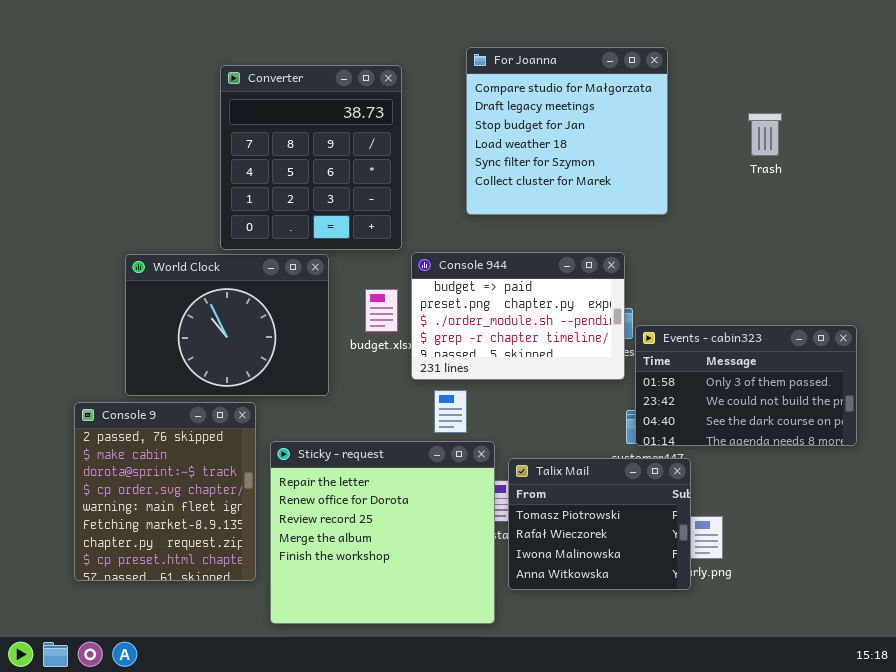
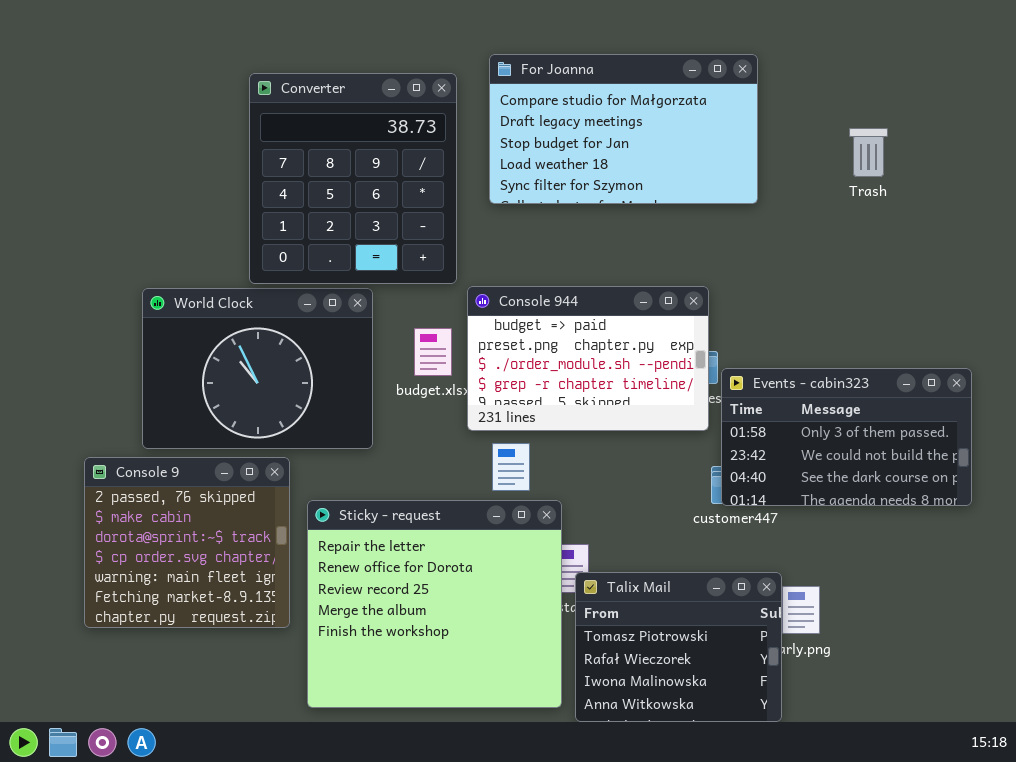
For Joanna: [466,47,668,215] -> [489,54,758,204], resized
Console 9: [74,402,256,581] -> [84,457,290,628], resized
Talix Mail: [508,458,691,590] -> [575,572,782,722], moved

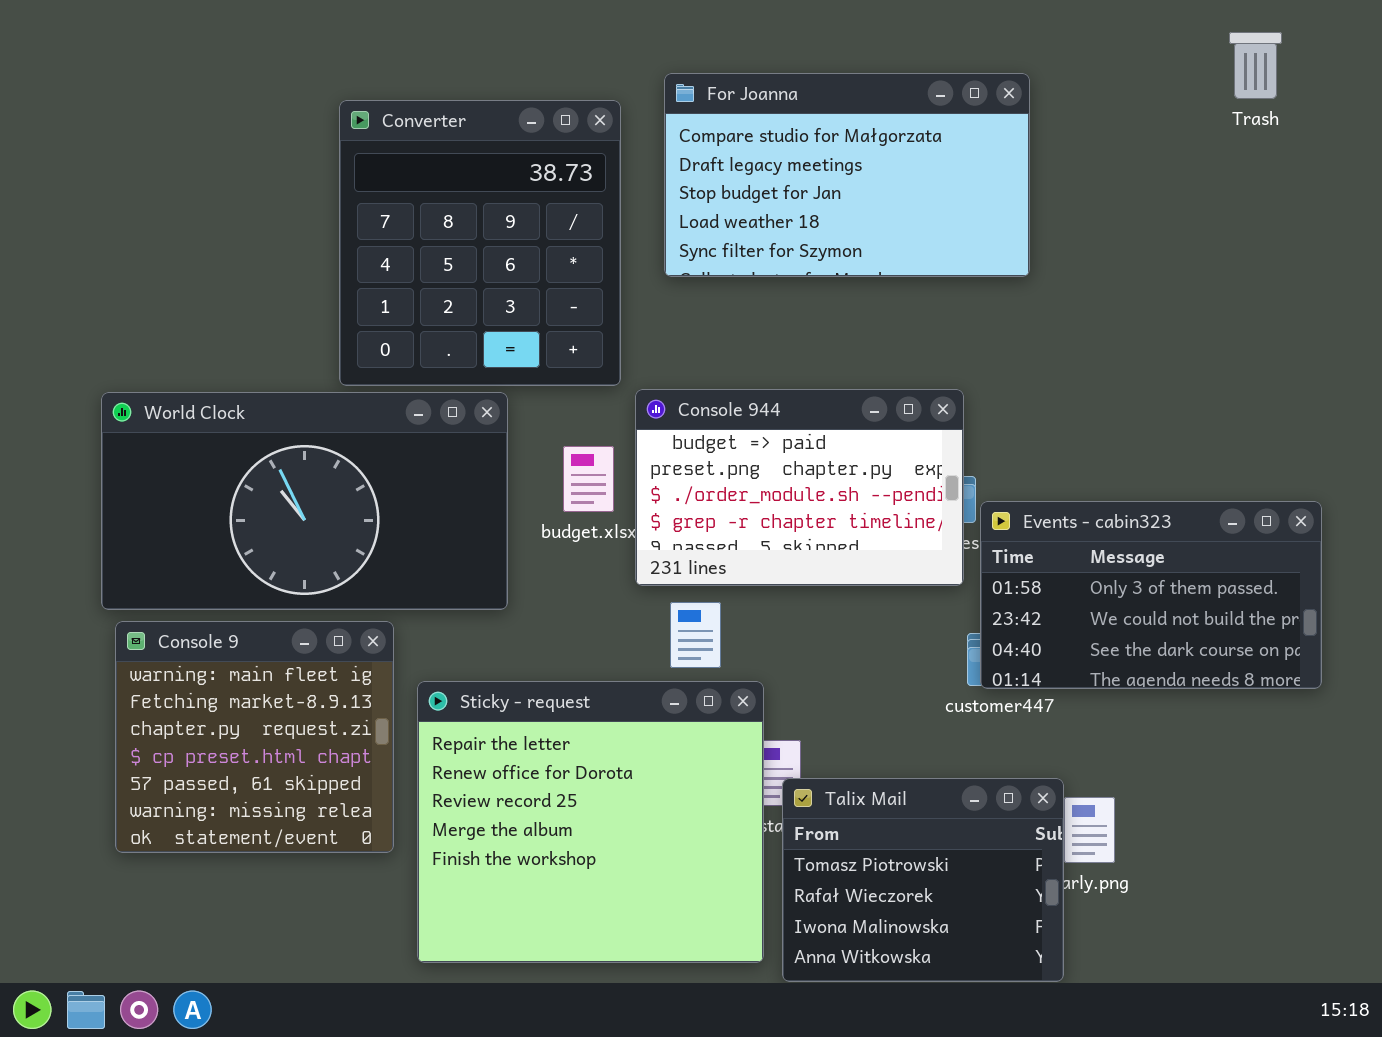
Trash: [849,128,888,177] -> [1229,32,1282,99], moved
World Clock: [142,288,373,449] -> [101,392,508,610], resized
Console 9: [84,457,290,628] -> [115,621,394,853], scrolled down 4 rows

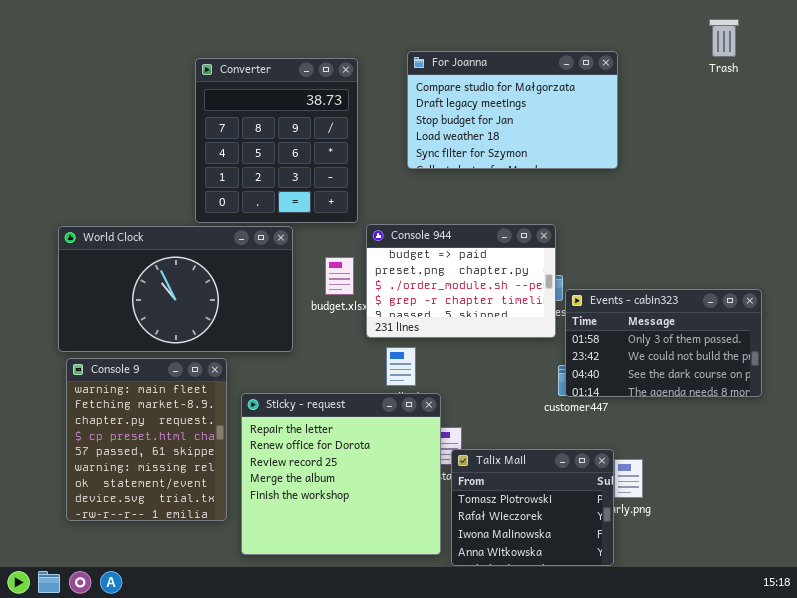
For Joanna: [664,73,1030,277] -> [407,51,618,169], moved
Console 9: [115,621,394,853] -> [66,358,227,521], resized

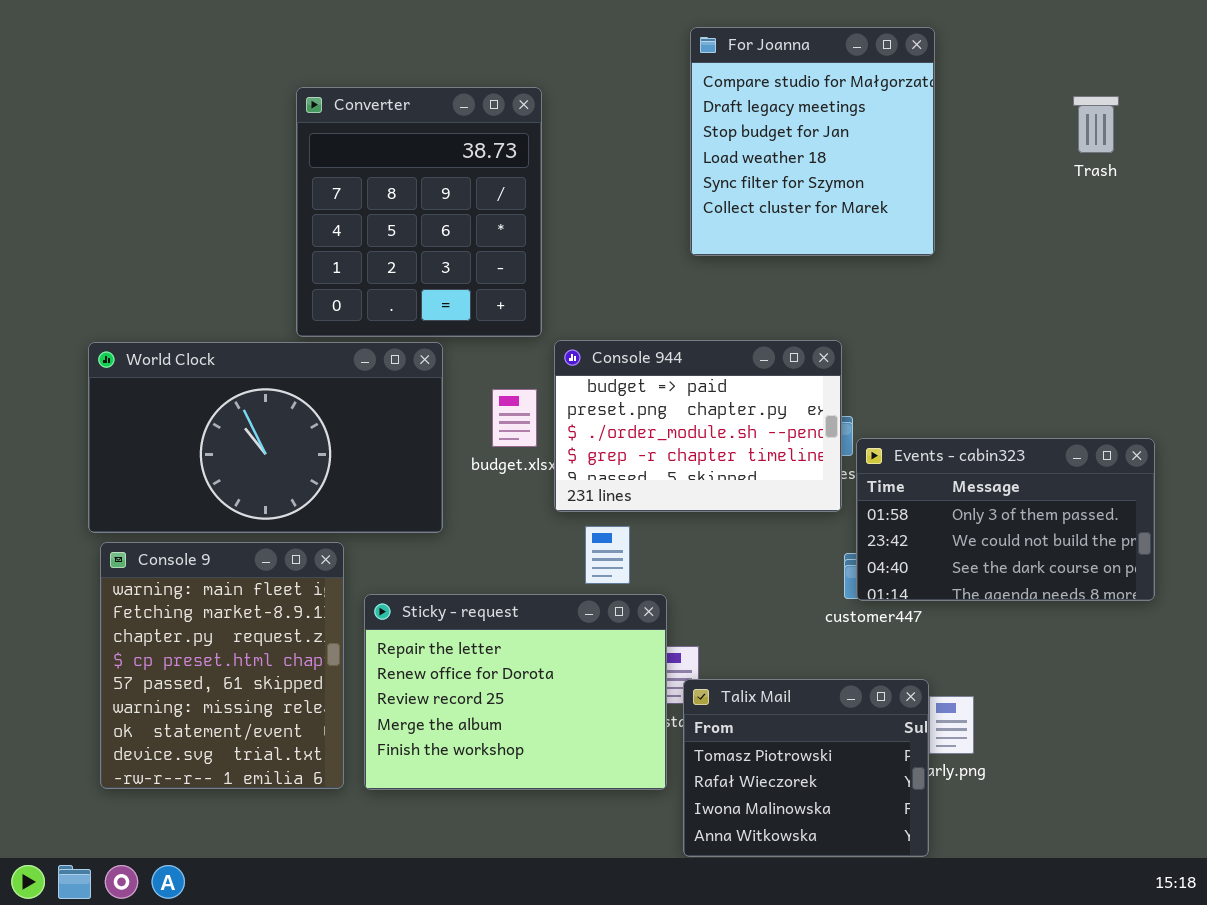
Trash: [709,19,739,57] -> [1073,96,1119,153], moved
For Joanna: [407,51,618,169] -> [690,27,935,256], resized
Sticky - request: [241,393,441,555] -> [364,594,667,790], resized

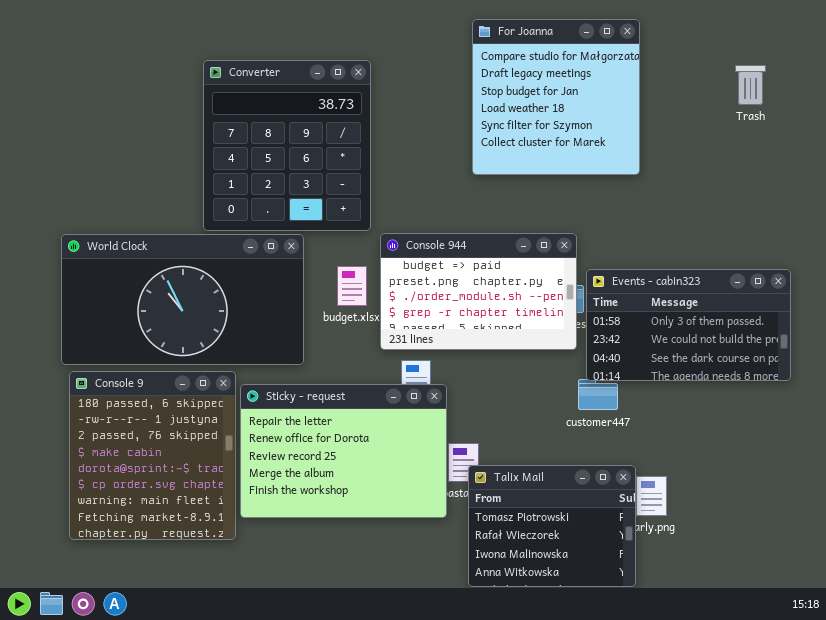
Events - cabin323: [856,438,1155,601] -> [586,269,791,381], moved
Console 9: [100,542,344,789] -> [69,371,236,540], scrolled up 6 rows
Sticky - request: [364,594,667,790] -> [240,384,447,518], moved

